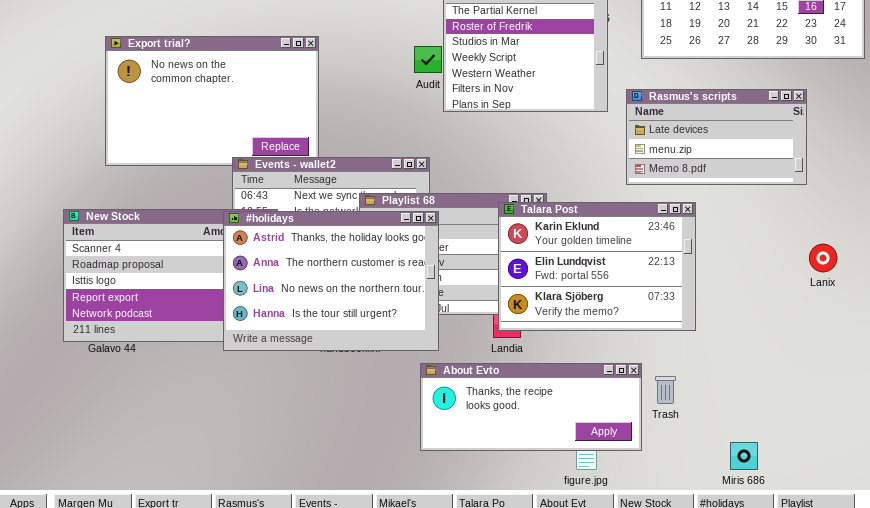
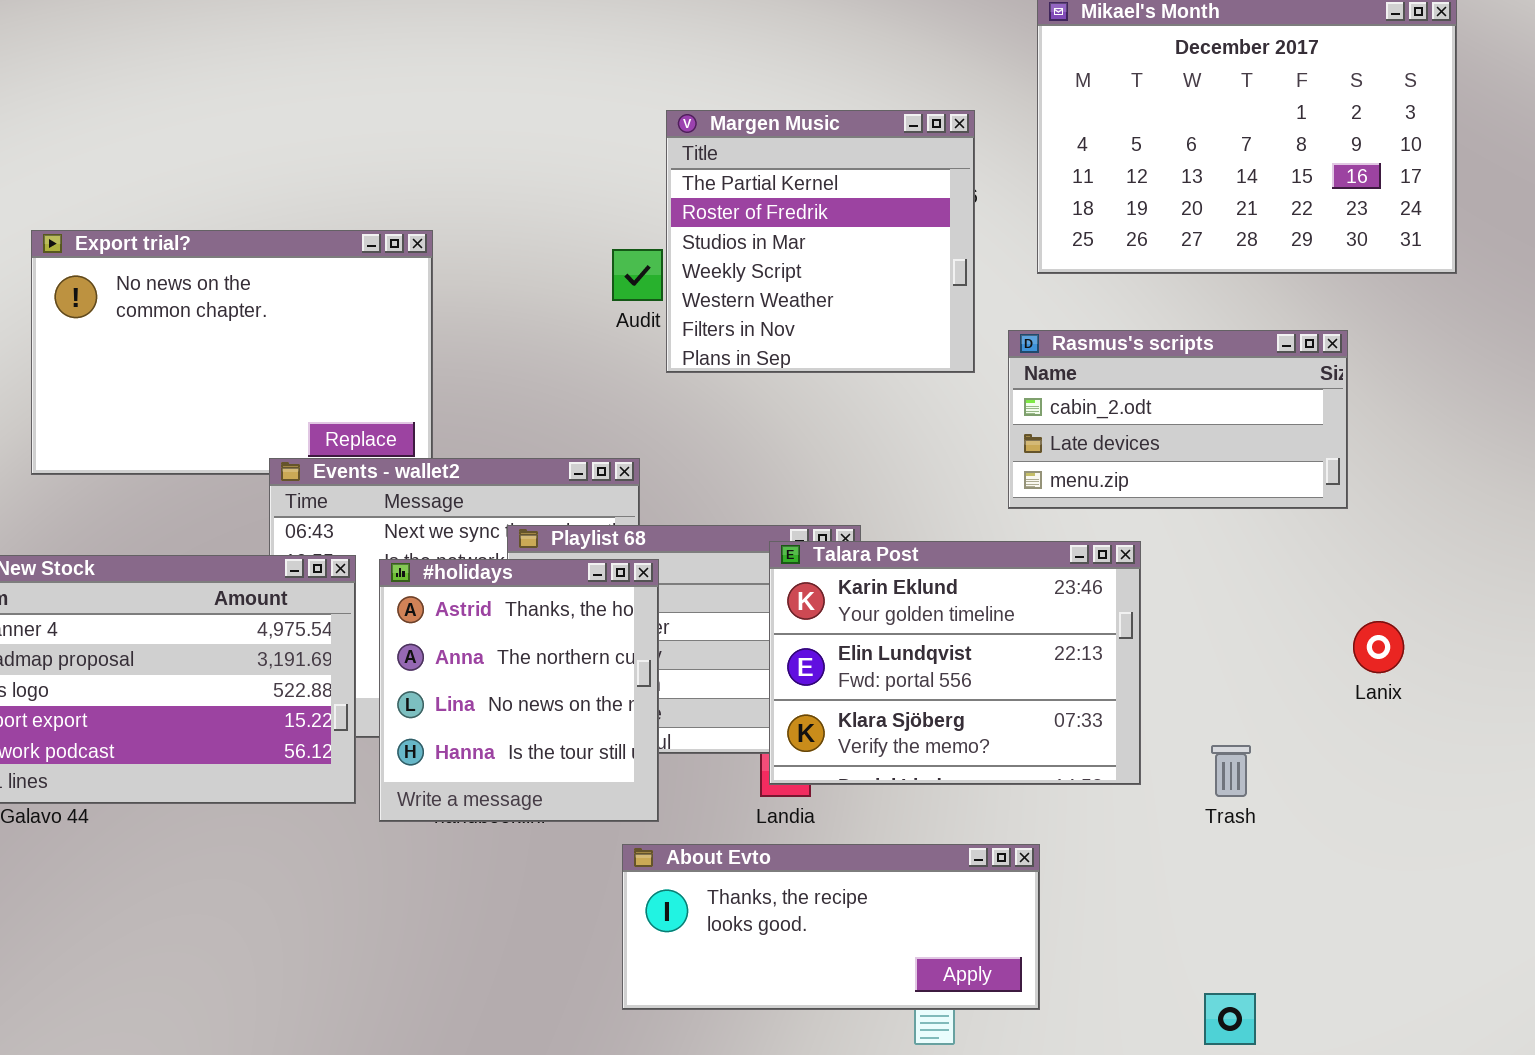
Rasmus's scripts: [626,89,807,185] -> [1008,330,1348,509], scrolled up 1 row
#holidays: [223,211,439,351] -> [379,559,659,822], resized
Trash: [655,376,676,404] -> [1211,745,1251,797], moved

